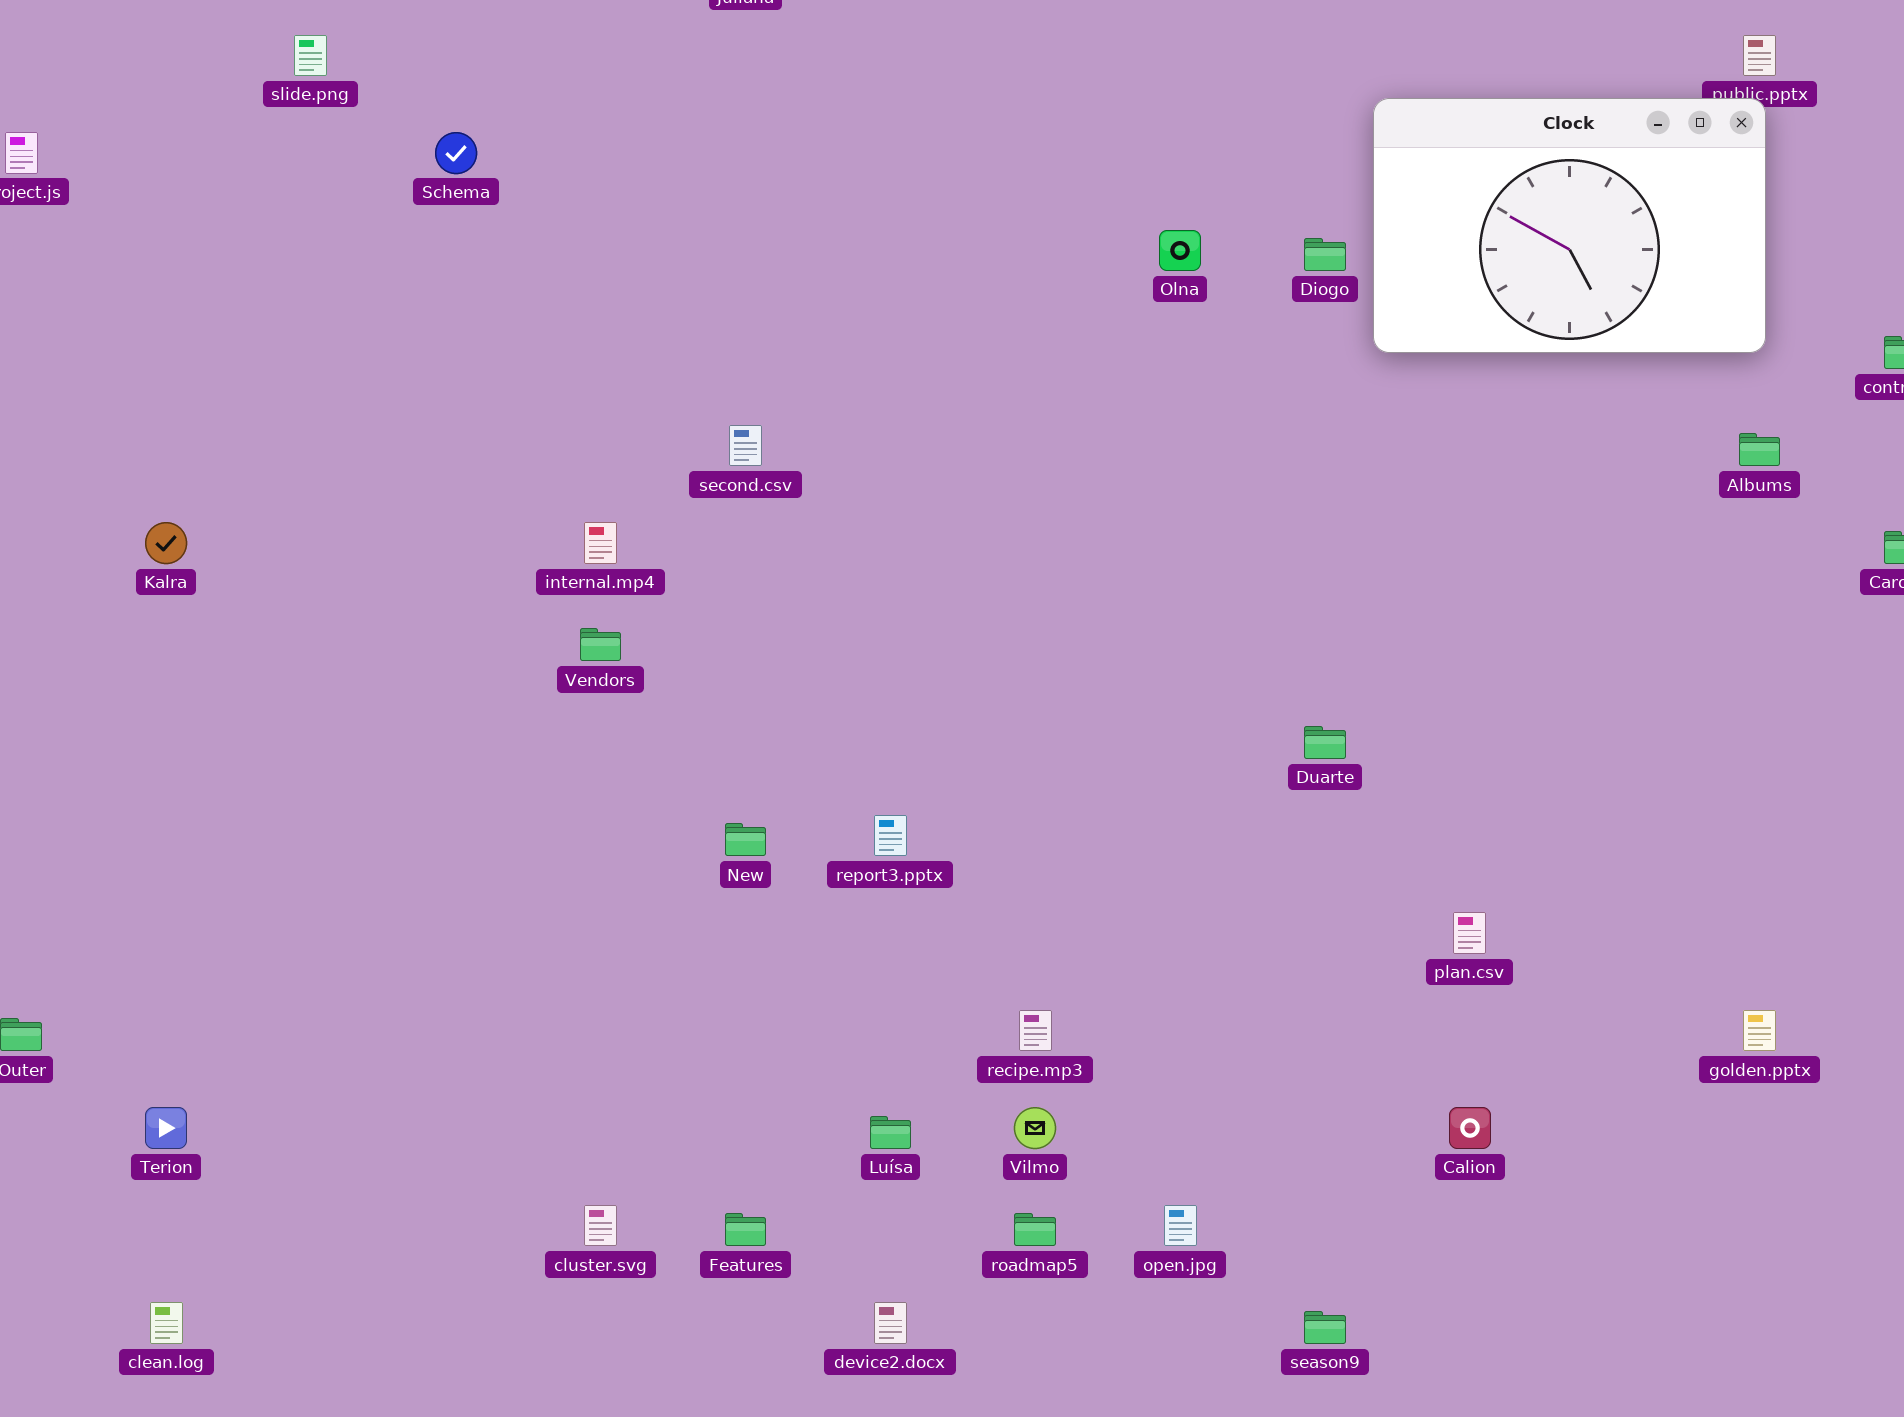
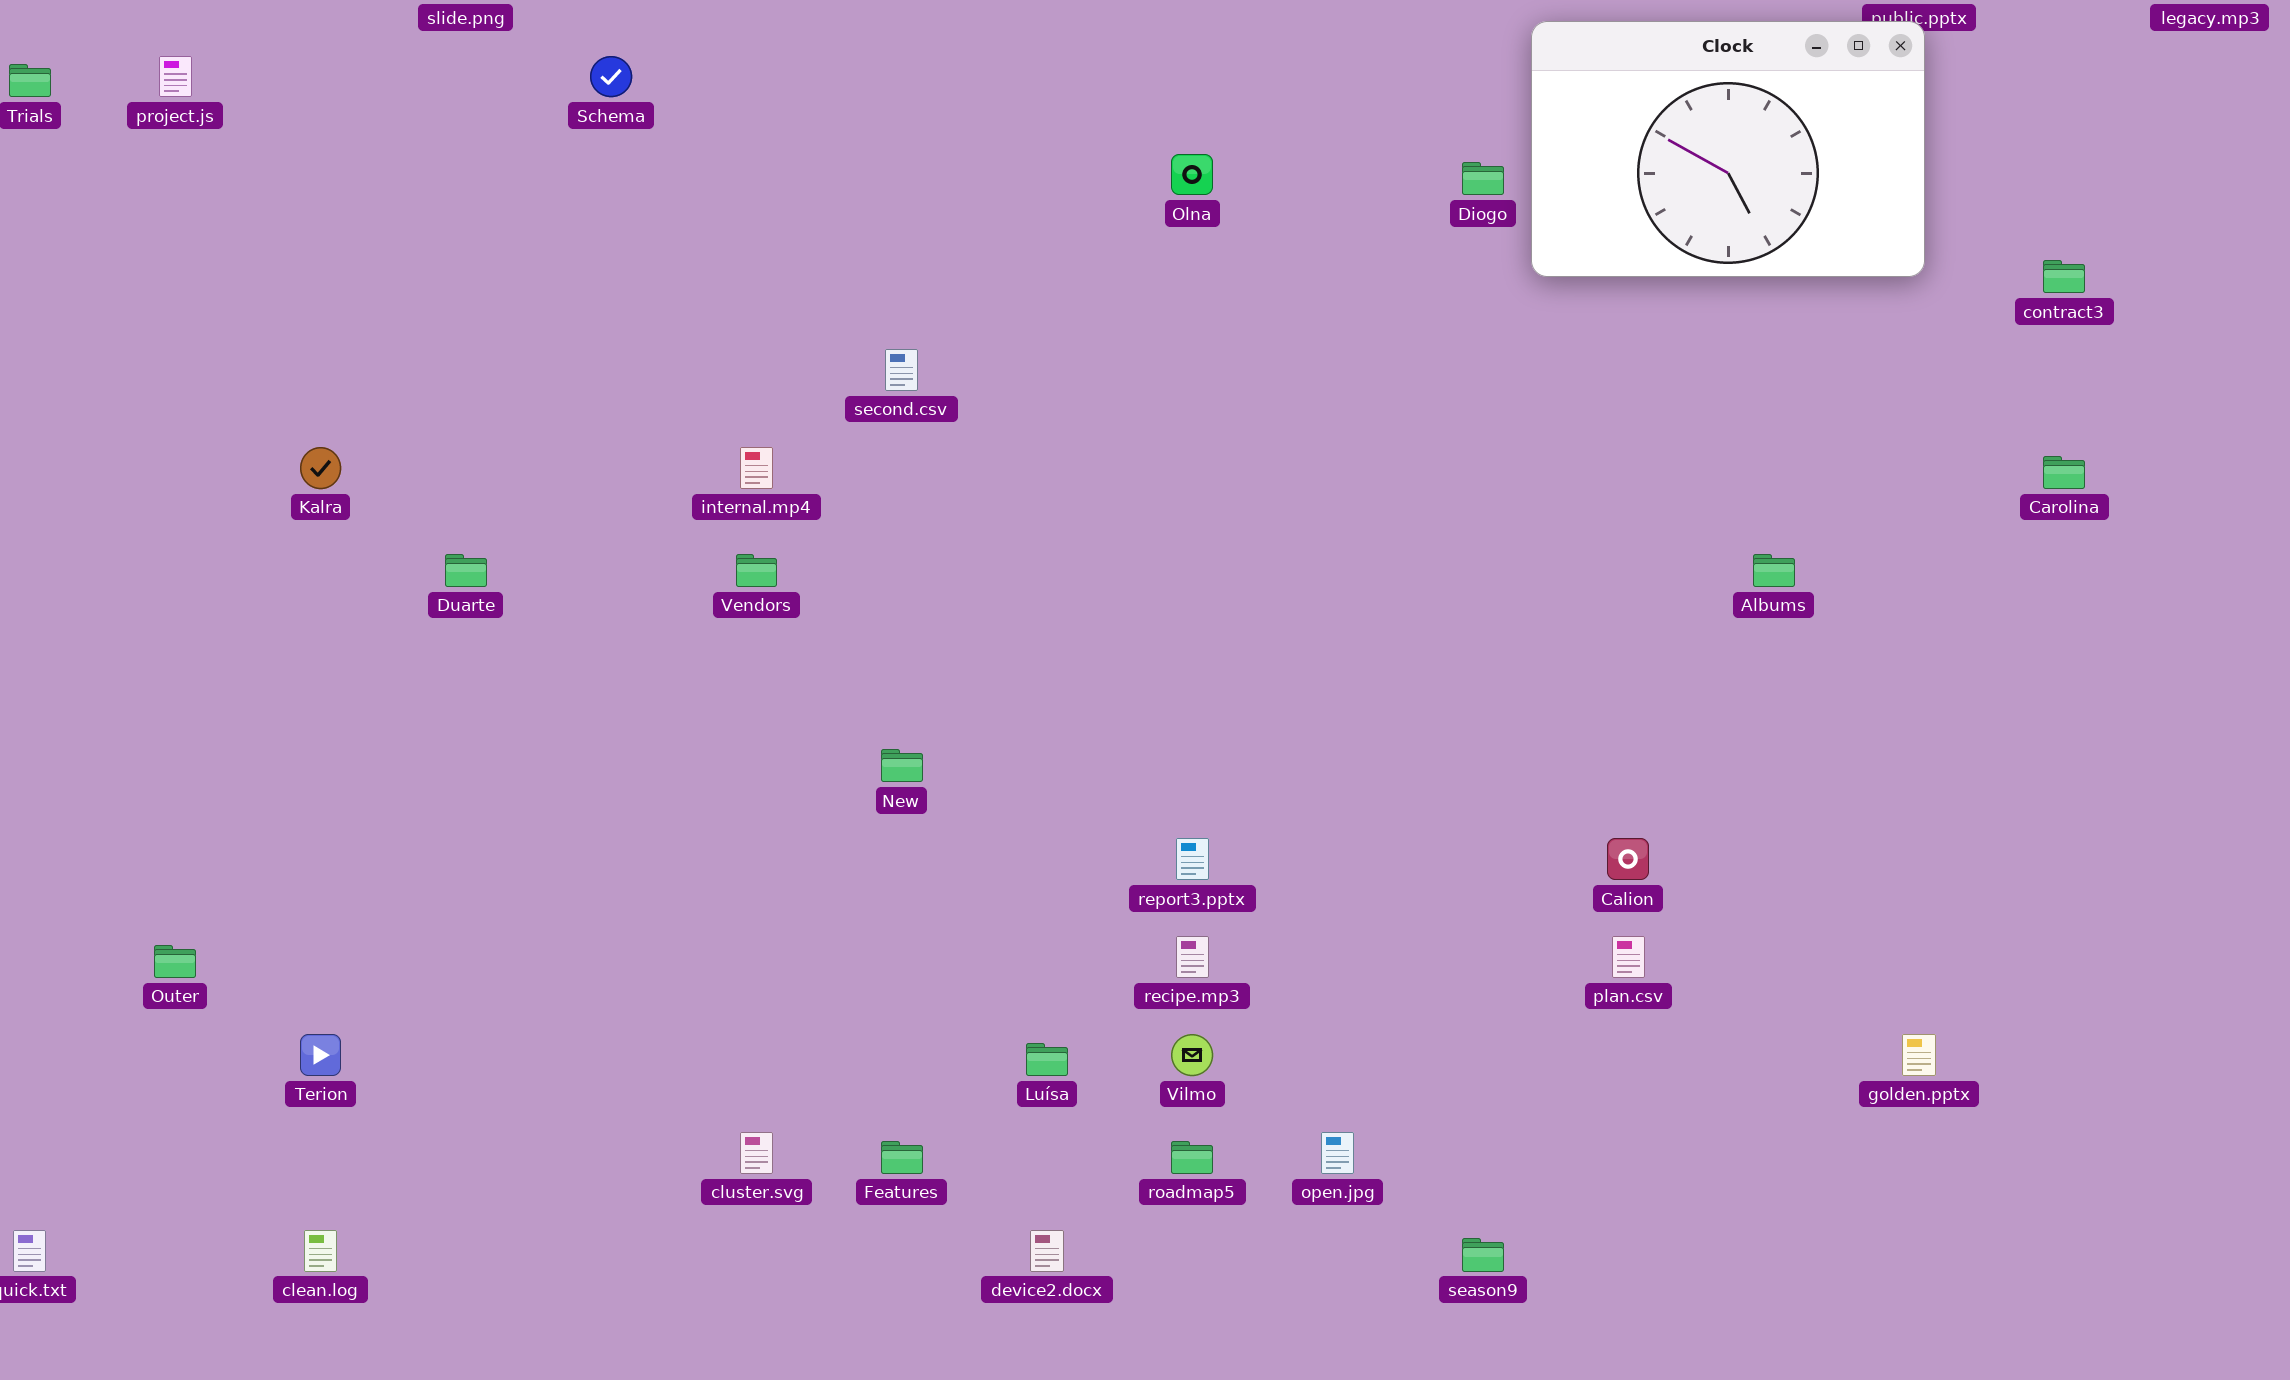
Olna: [1159,230,1201,271] -> [1171,154,1213,195], moved
Albums: [1739,433,1780,466] -> [1753,554,1795,587], moved
Duarte: [1304,726,1346,759] -> [445,554,487,587], moved
report3.pptx: [874,815,907,856] -> [1176,838,1209,880], moved
plan.csv: [1453,912,1486,954] -> [1612,936,1645,978], moved
golden.pptx: [1743,1010,1776,1051] -> [1902,1034,1936,1076], moved
Calion: [1449,1107,1491,1149] -> [1607,838,1649,880], moved

